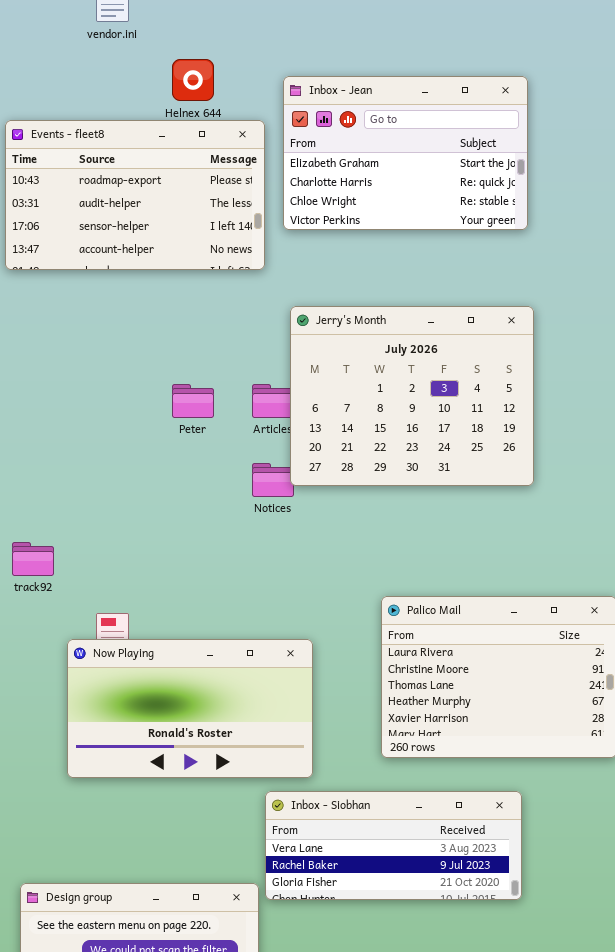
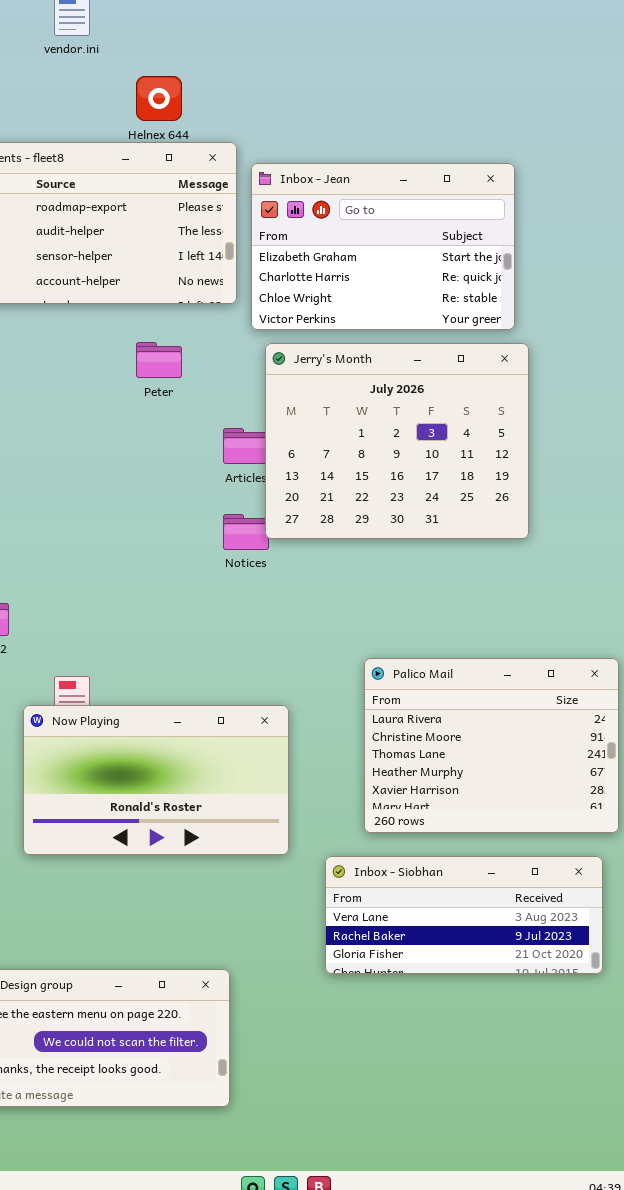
Inbox - Jean: [283,76,528,230] -> [251,163,515,330], moved
Peter: [172,384,214,418] -> [136,342,182,378], moved
Inbox - Siobhan: [265,791,522,900] -> [325,856,603,974], moved

